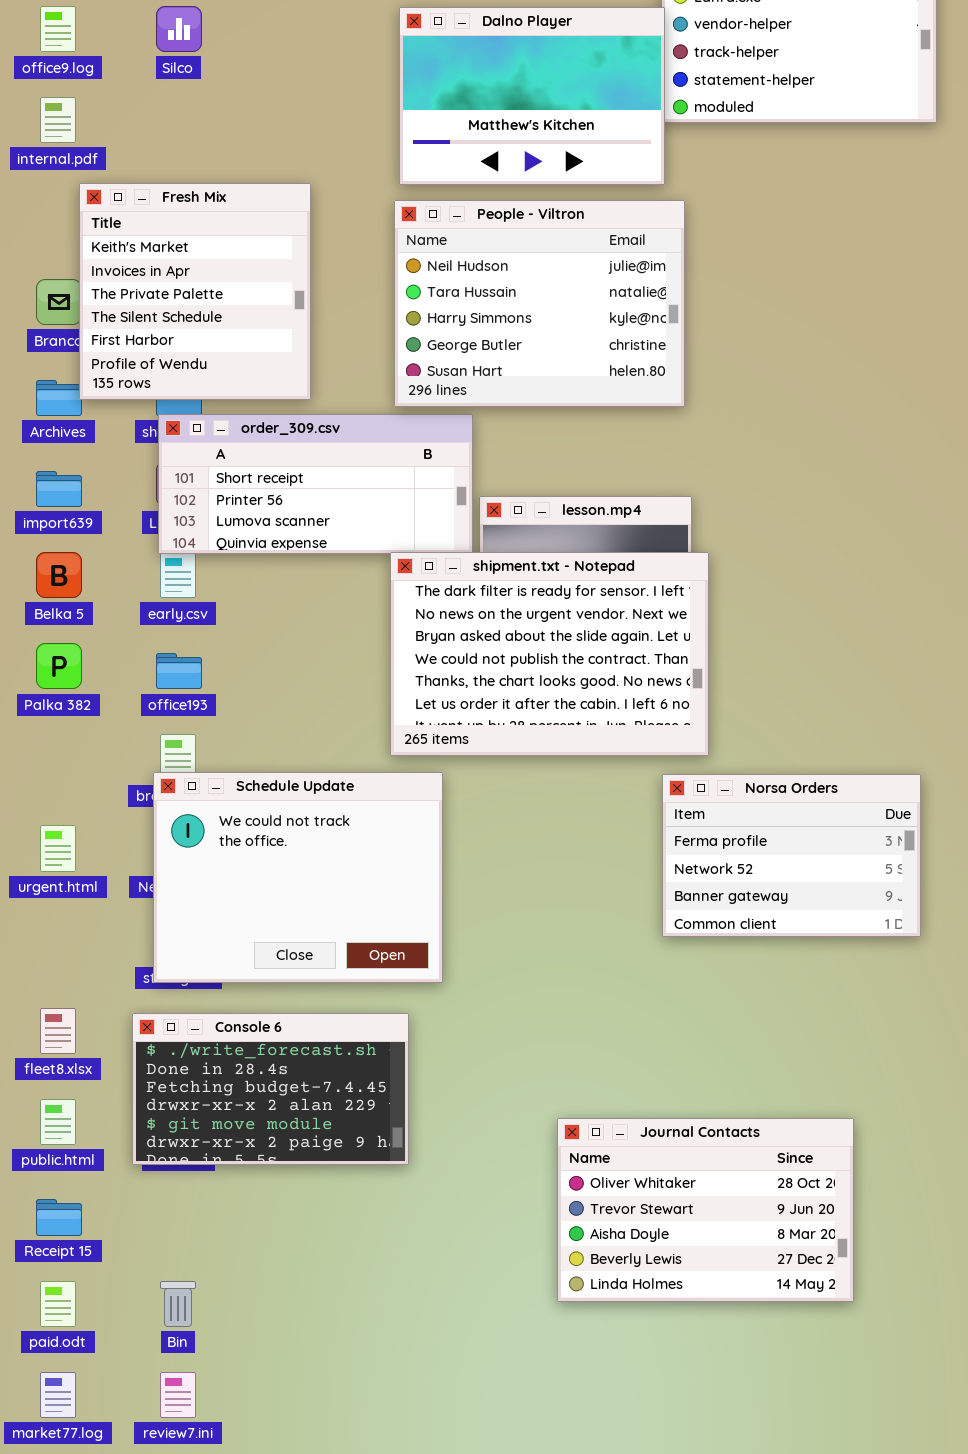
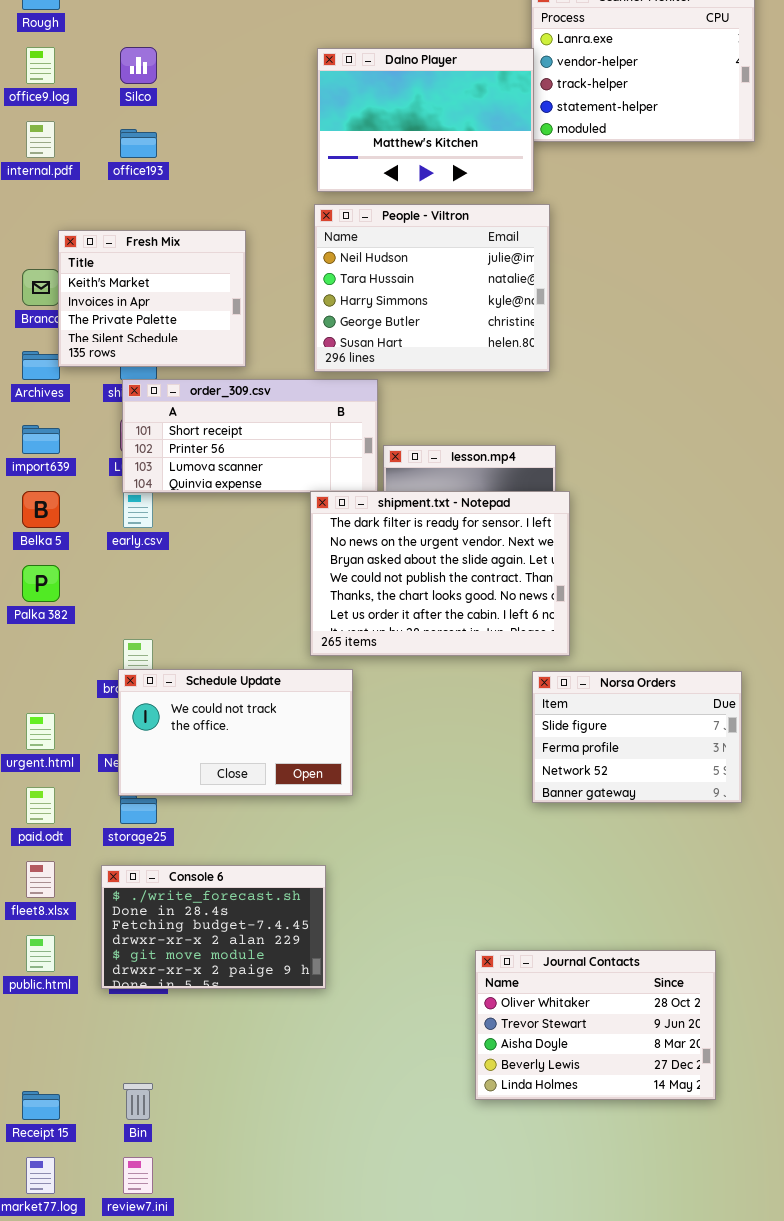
Fresh Mix: [79,183,311,400] -> [58,230,246,367], resized
office193: [156,653,202,689] -> [120,129,157,158], moved
Schedule Update: [153,772,443,983] -> [118,669,353,796], resized
Norsa Orders: [662,774,921,937] -> [532,671,742,803], scrolled up 1 row
Journal Contacts: [557,1118,854,1302] -> [475,950,716,1100], moved
Receipt 15: [36,1199,82,1236] -> [22,1091,60,1120], moved
paid.odt: [40,1281,76,1327] -> [26,787,55,824], moved

